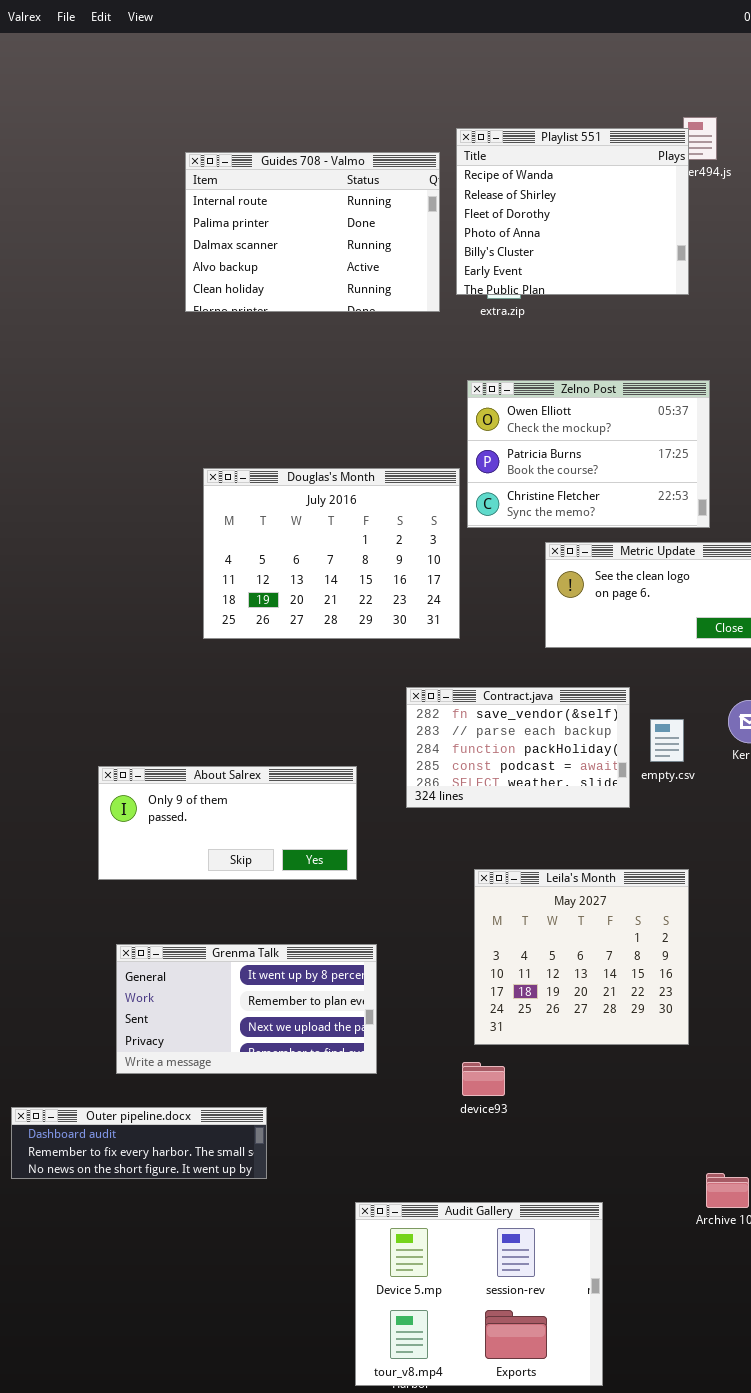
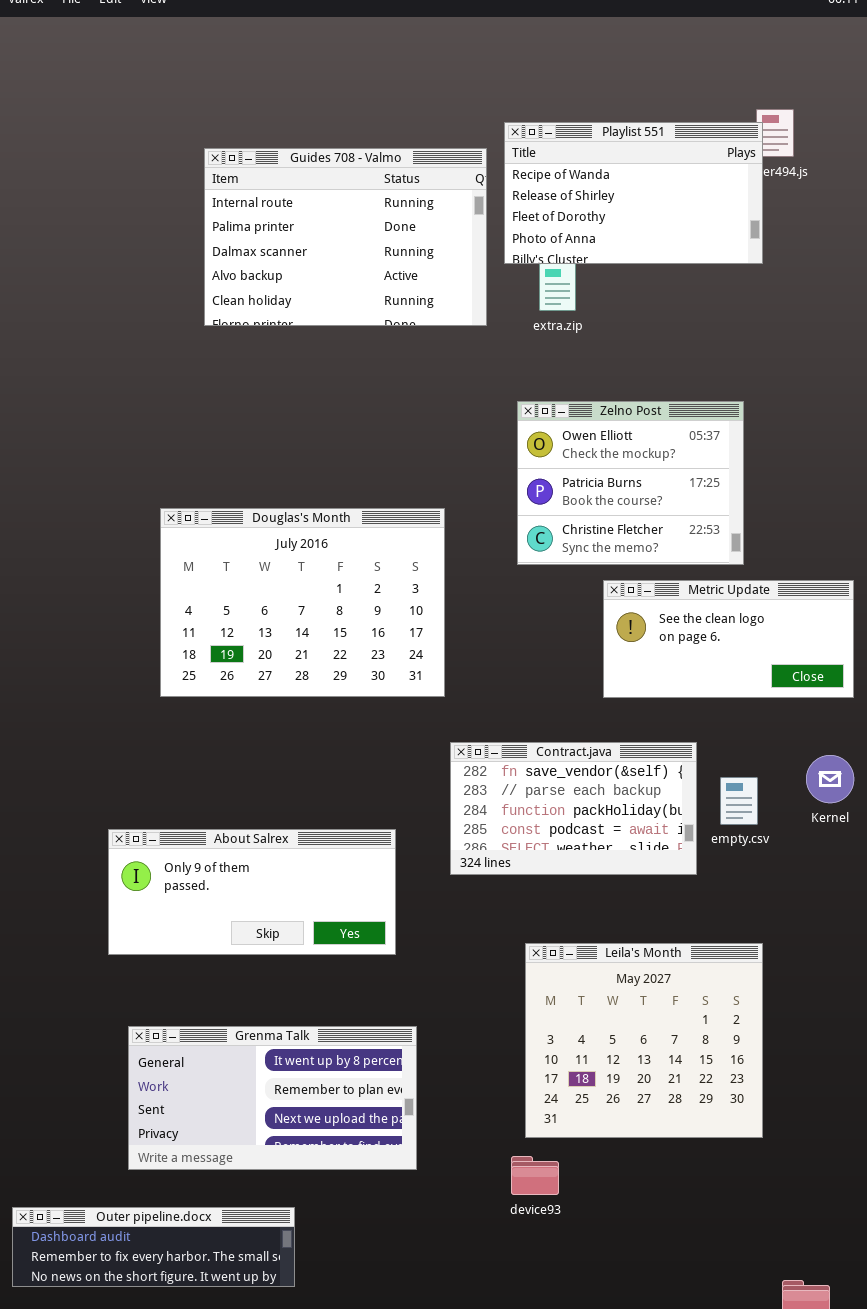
Playlist 551: [456,128,689,295] -> [504,122,763,264], resized
Zelno Post: [467,380,710,528] -> [517,401,744,565], resized
Douglas's Month: [203,468,460,639] -> [160,508,445,697], moved

